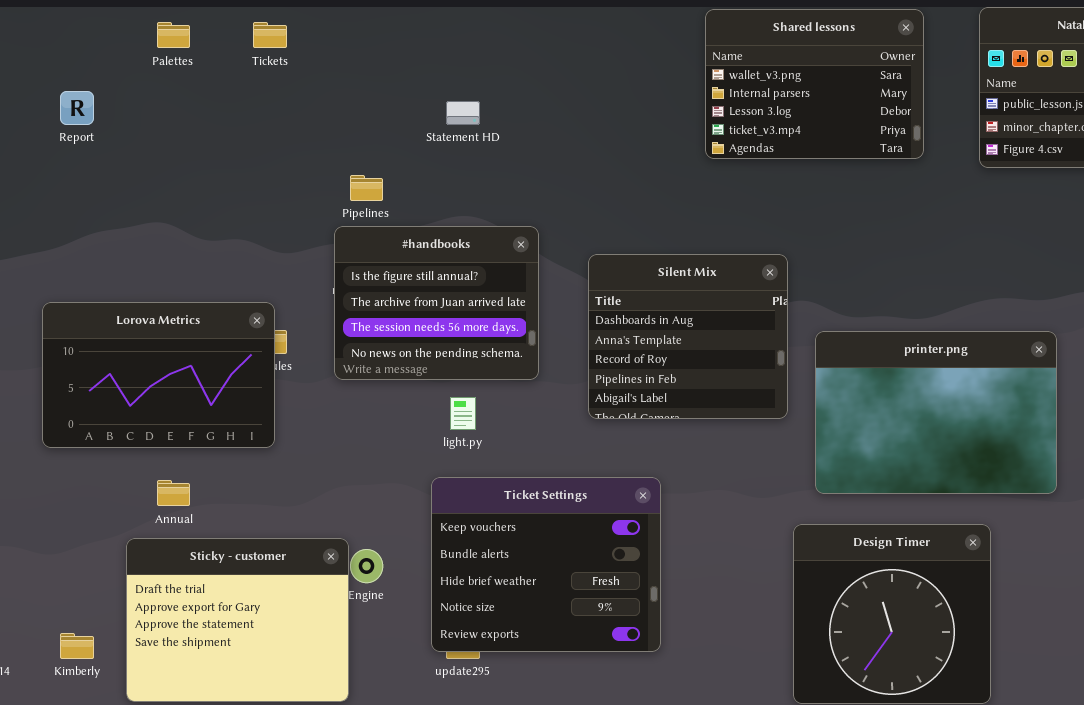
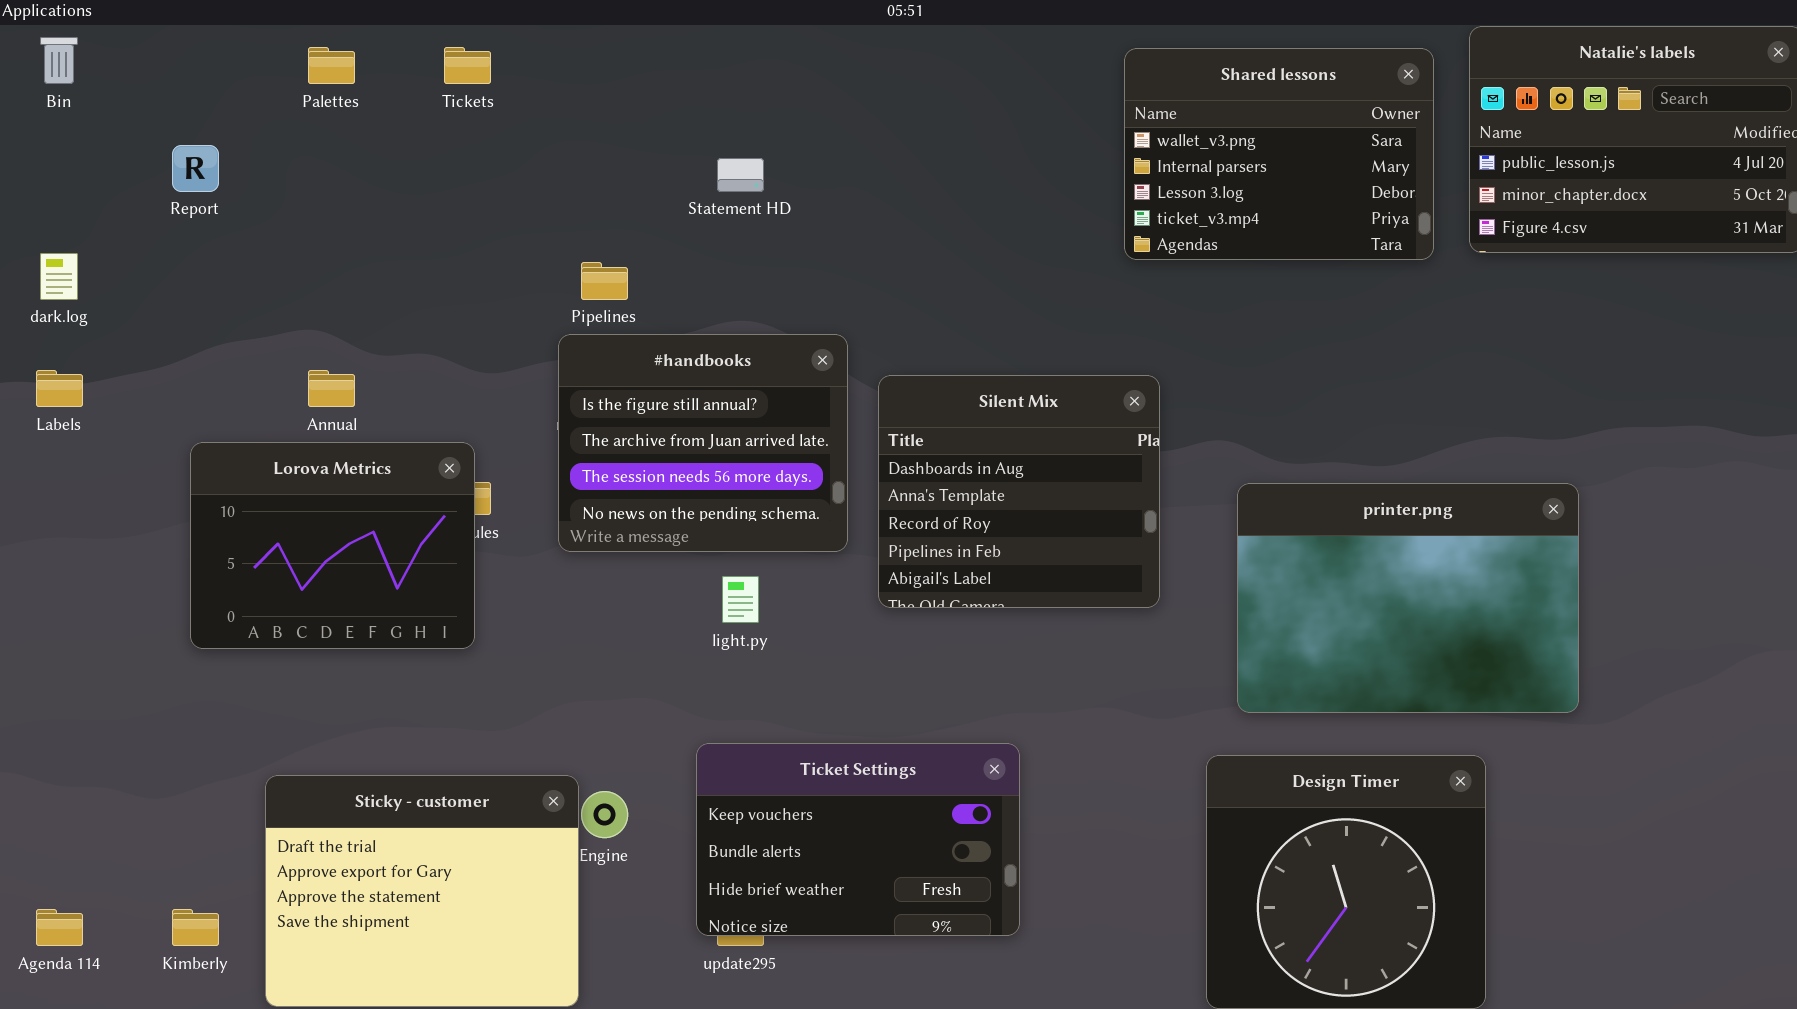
Shared lessons: [705,9,924,159] -> [1124,48,1434,260], moved
Silent Mix: [588,254,788,419] -> [878,375,1160,608], moved
Lorova Metrics: [42,302,275,448] -> [190,442,475,649], resized
Ticket Settings: [431,477,661,652] -> [696,743,1020,936], resized
Annual: [157,480,190,506] -> [308,370,355,407], moved

